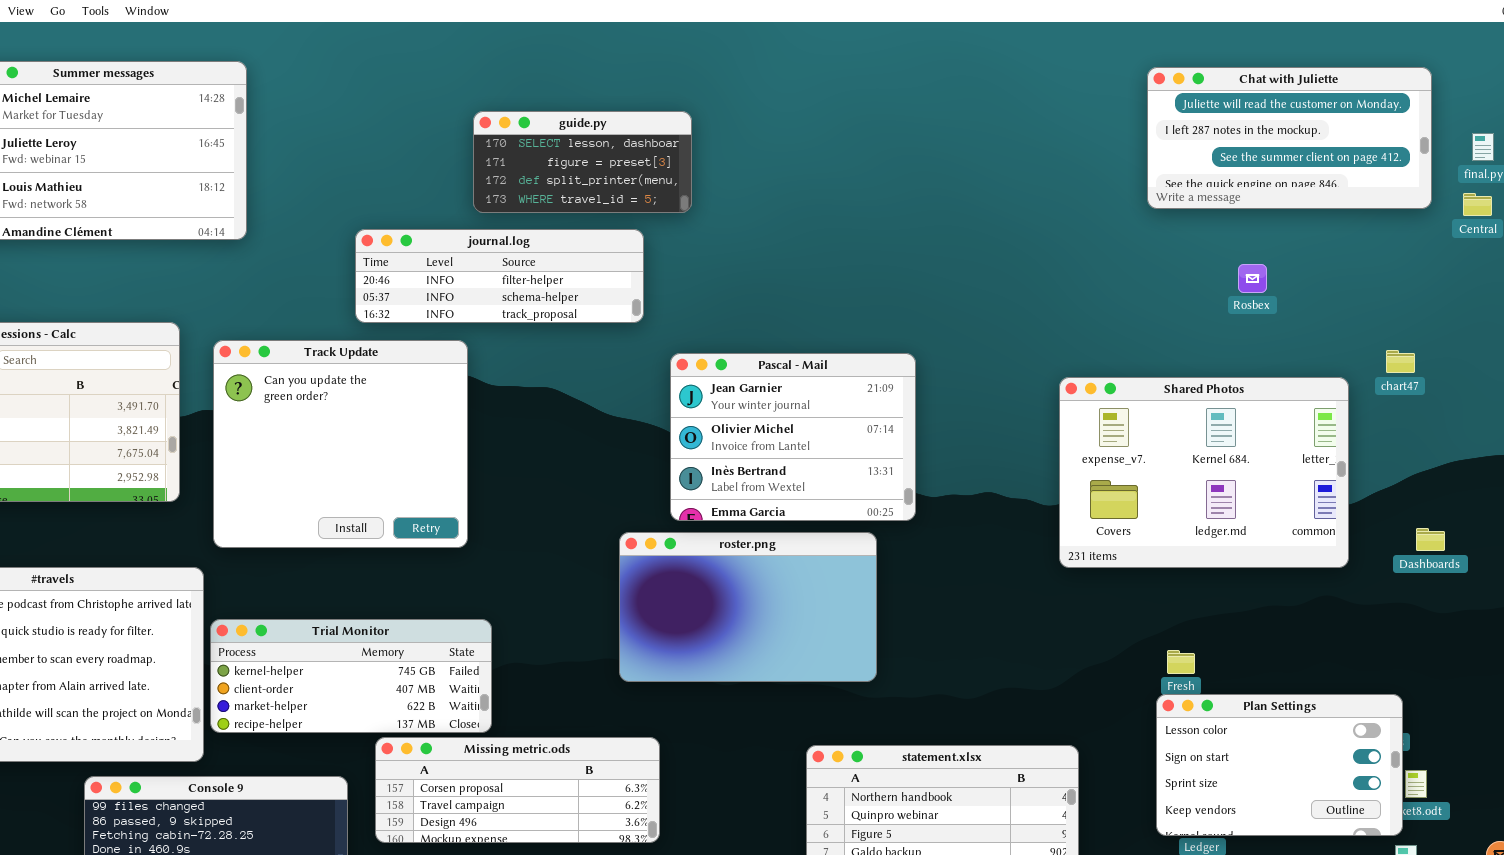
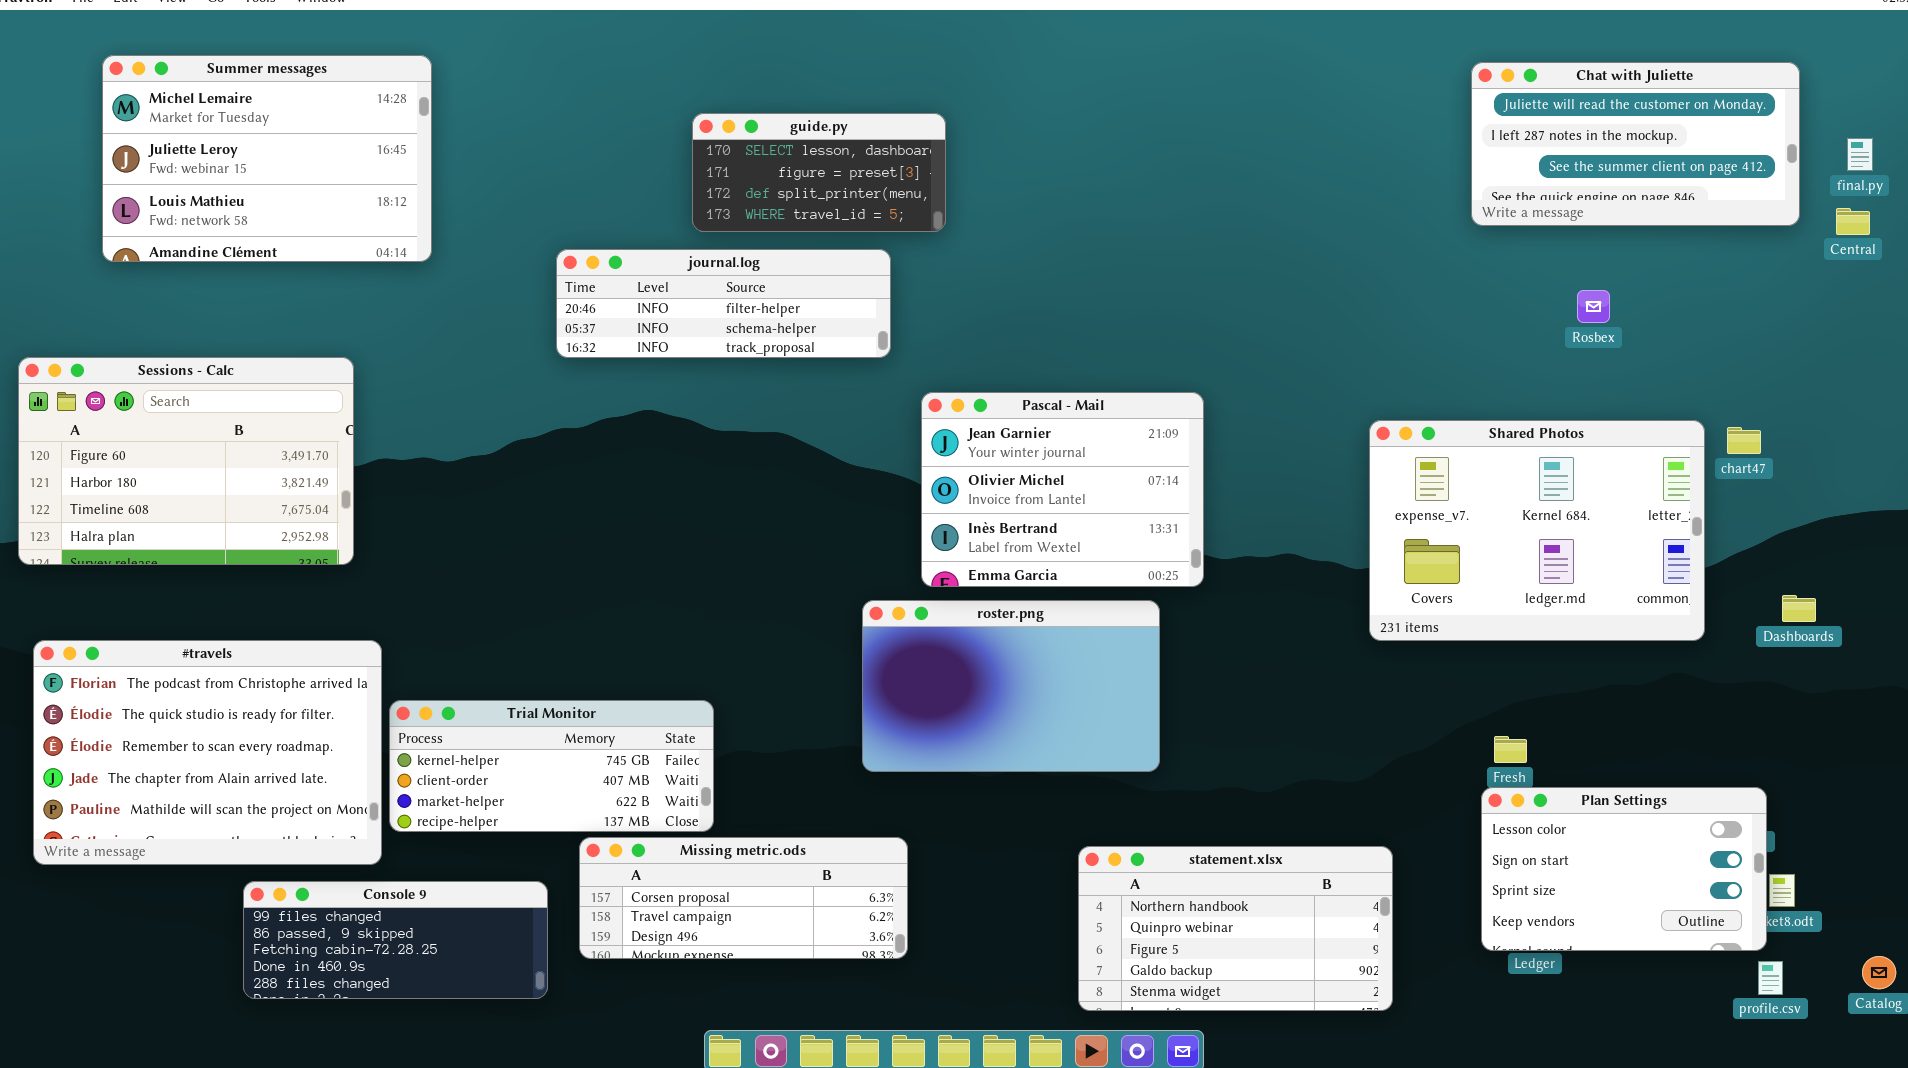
Track Update: [213,340,468,548] -> none, closed
chart47: [1386,350,1415,373] -> [1727,427,1761,454], moved

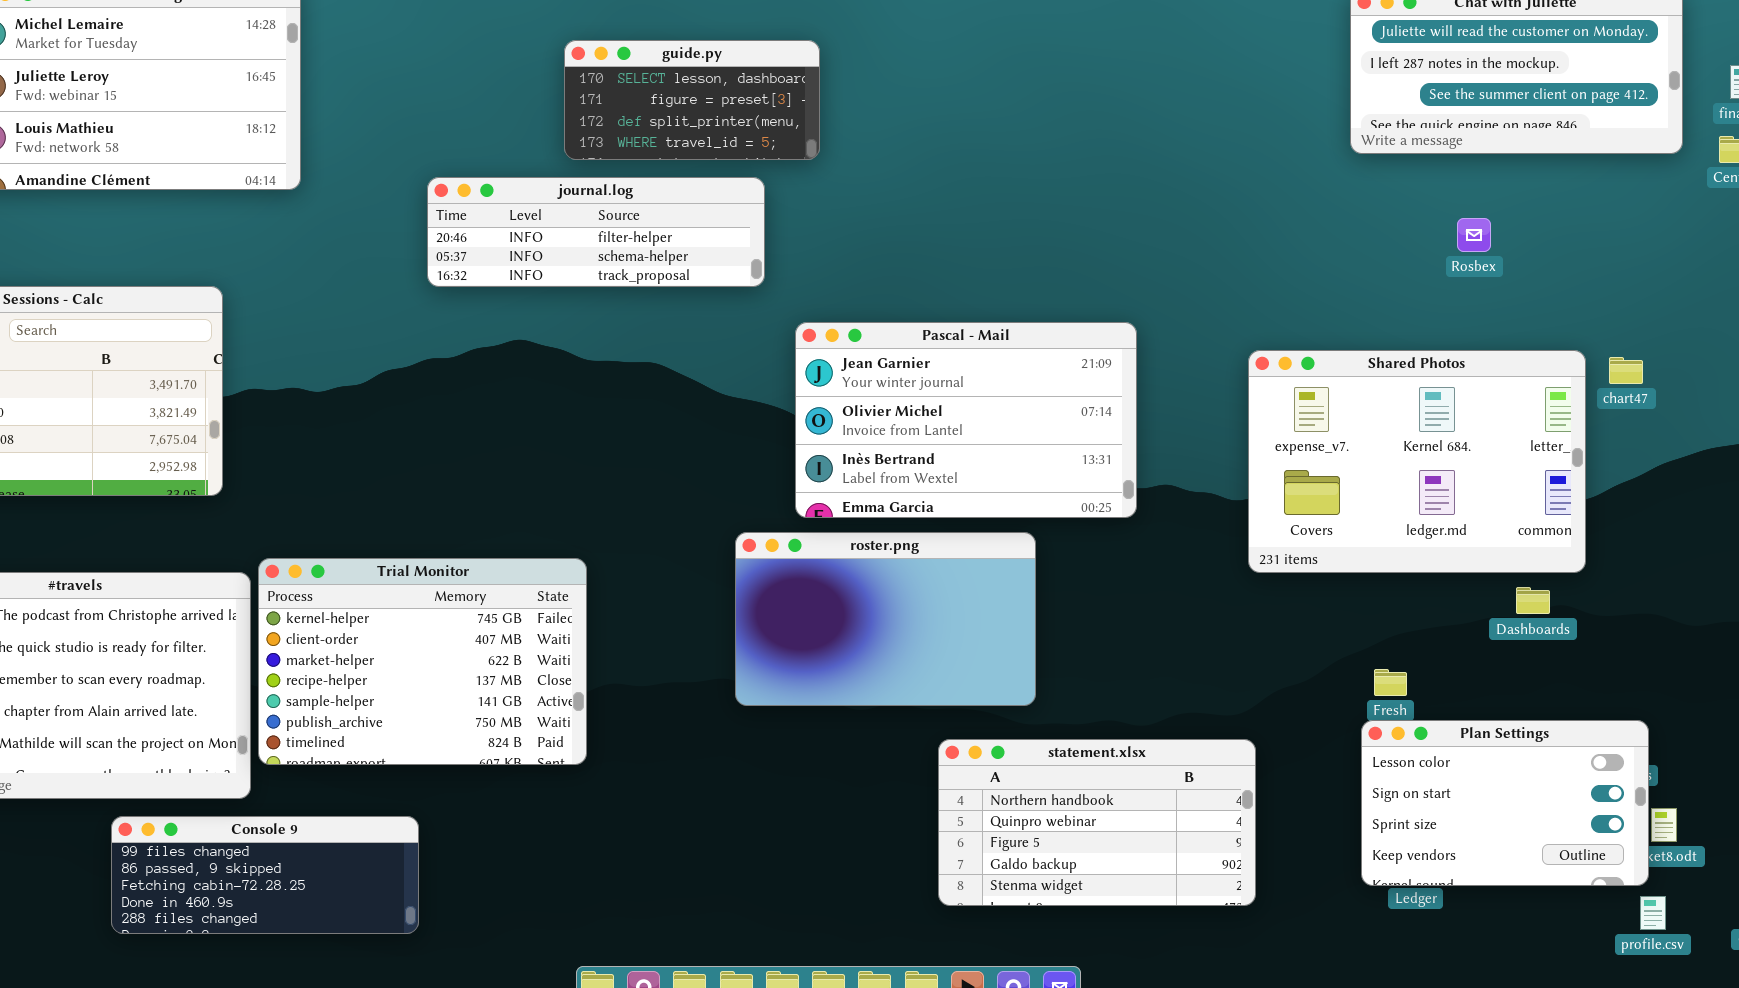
Pascal - Mail: [921,392,1204,587] -> [795,322,1137,518], resized
Dashboards: [1782,595,1816,622] -> [1516,587,1550,614], moved
Trial Monitor: [389,700,714,832] -> [258,558,587,765], resized
Missing metric.ods: [579,837,908,959] -> none, closed
statement.xlsx: [1078,846,1393,1011] -> [938,739,1256,906], moved

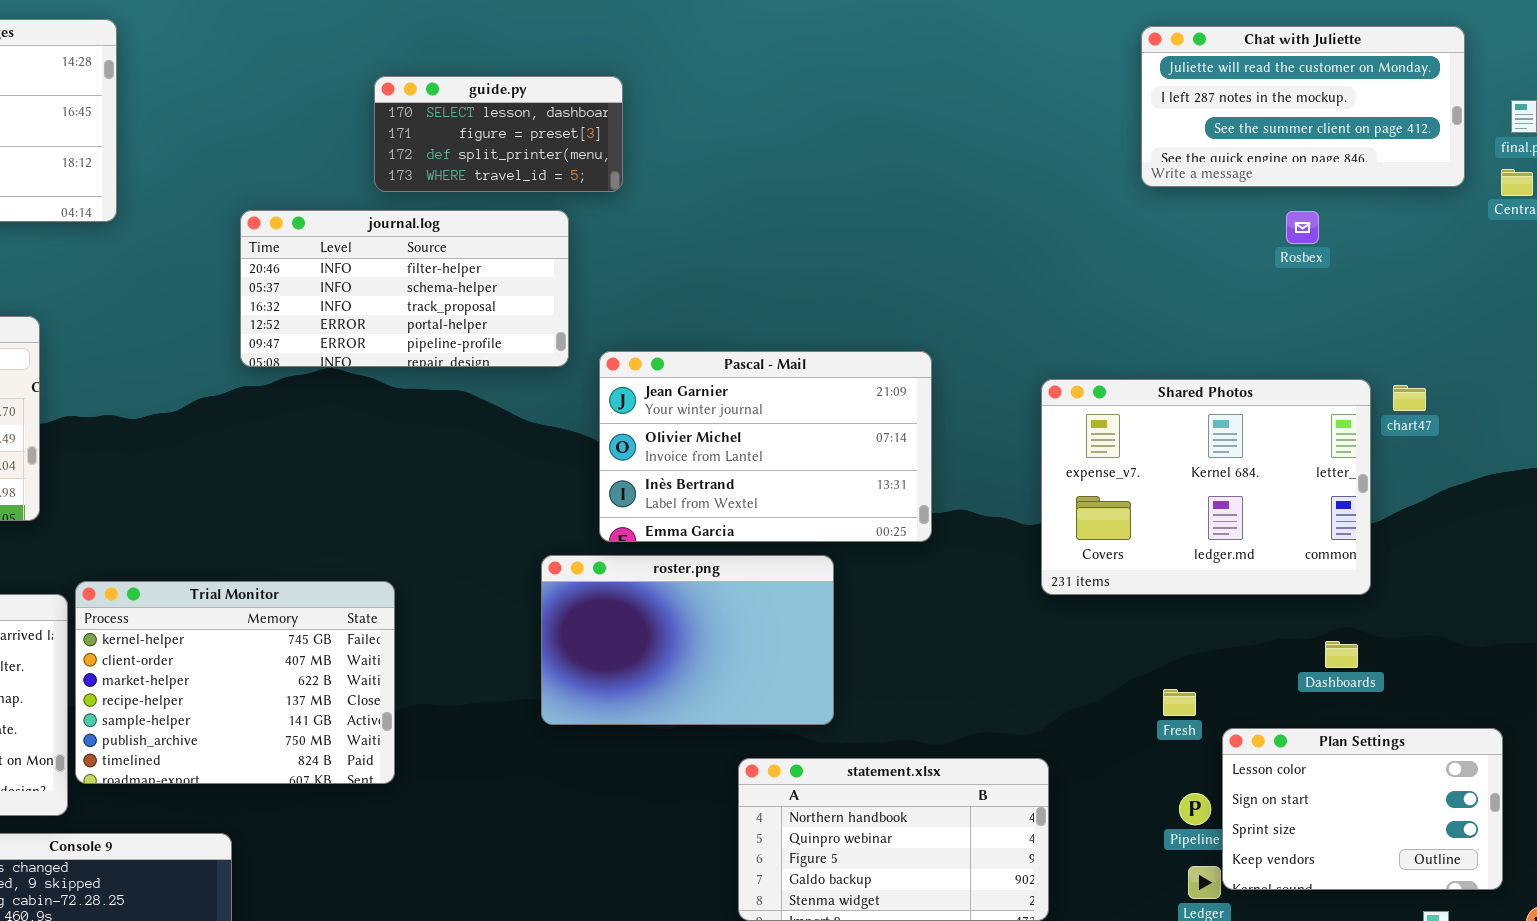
journal.log: [427,177,765,287] -> [240,210,569,367], resized
Rosbex: [1457,218,1491,252] -> [1286,211,1319,244], moved
Dashboards: [1516,587,1550,614] -> [1325,641,1358,668], moved
Plan Settings: [1361,720,1649,886] -> [1222,728,1503,890], moved

